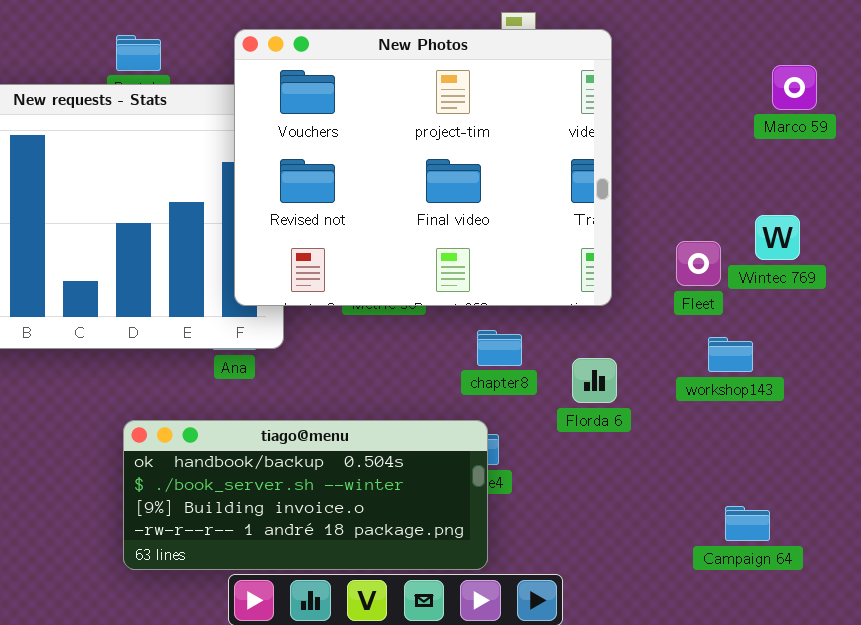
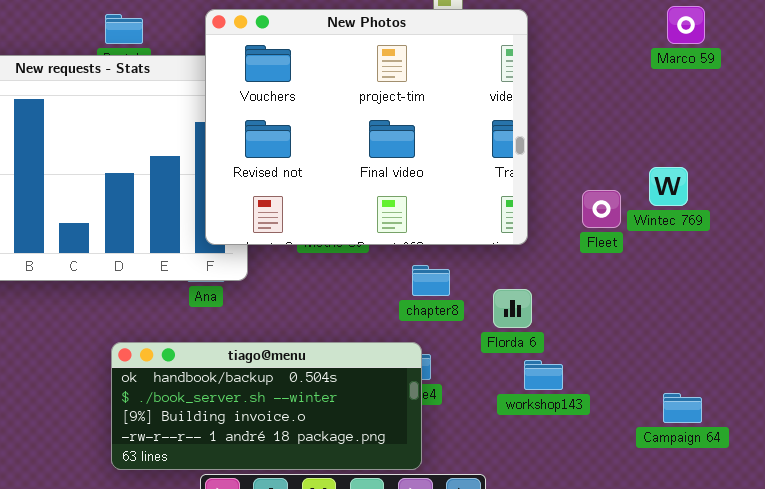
Marco 59: [772,65,817,110] -> [667,6,705,44], moved
workshop143: [708,337,753,372] -> [524,360,563,390], moved
Campaign 64: [725,506,770,541] -> [663,393,702,423], moved

